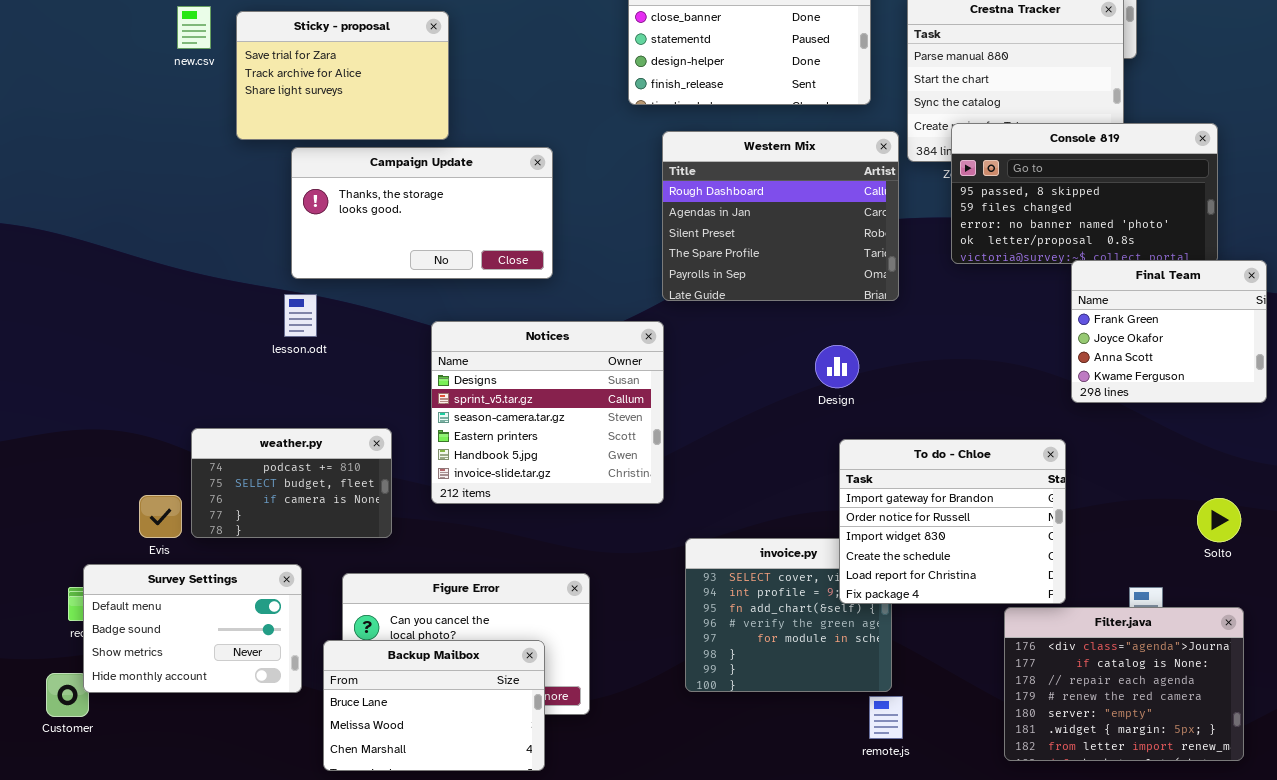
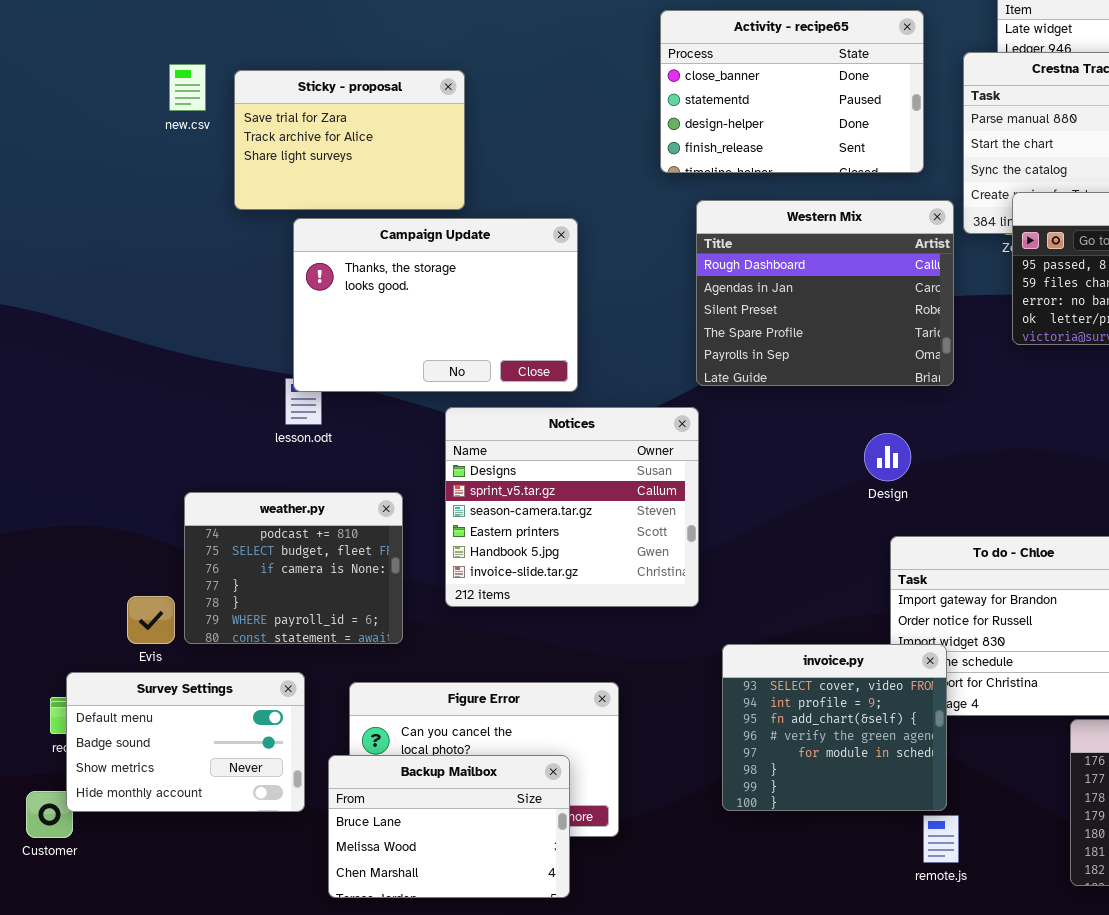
Campaign Update: [291,147,553,279] -> [293,218,578,392], resized
weather.py: [191,428,392,538] -> [184,492,403,644], resized
invoice.py: [685,538,892,692] -> [722,644,947,811], raised

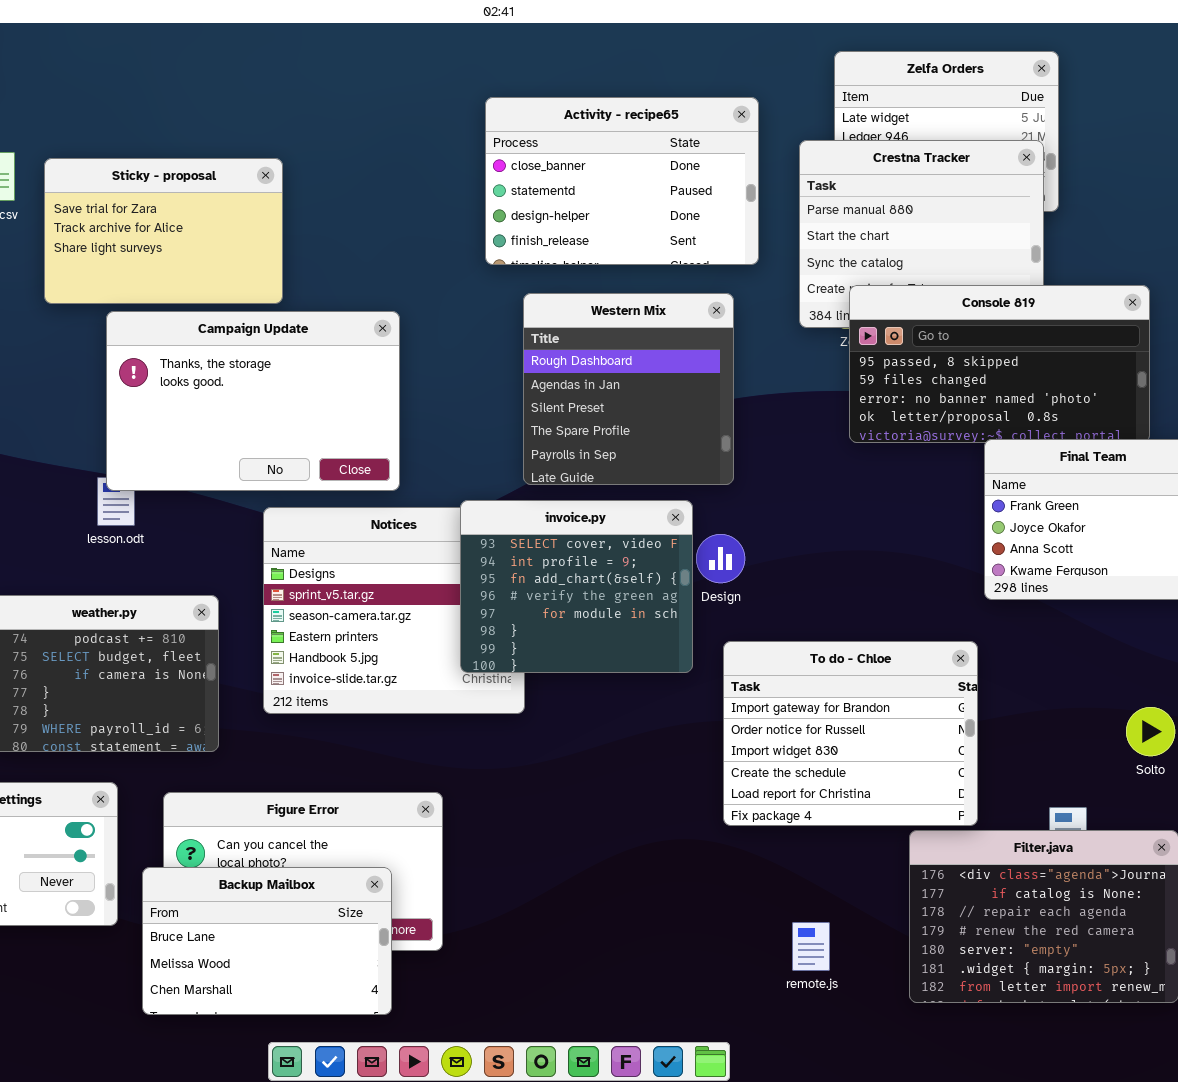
Western Mix: [696,200,954,386] -> [523,293,734,485], resized
invoice.py: [722,644,947,811] -> [460,500,693,673], moved
remote.js: [923,815,959,863] -> [792,922,830,971], moved

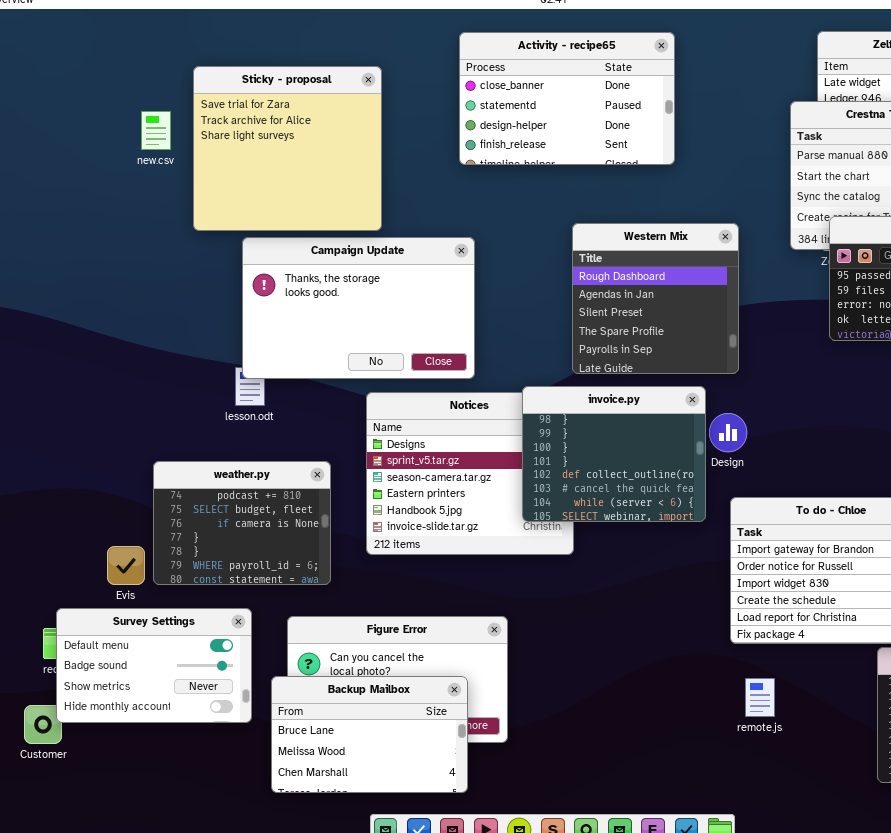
Activity - recipe65: [485,97,759,265] -> [459,32,675,165], moved
Sticky - proposal: [44,158,283,304] -> [193,66,382,231], resized
invoice.py: [460,500,693,673] -> [522,386,706,522], scrolled down 5 rows
remote.js: [792,922,830,971] -> [745,678,775,717], moved

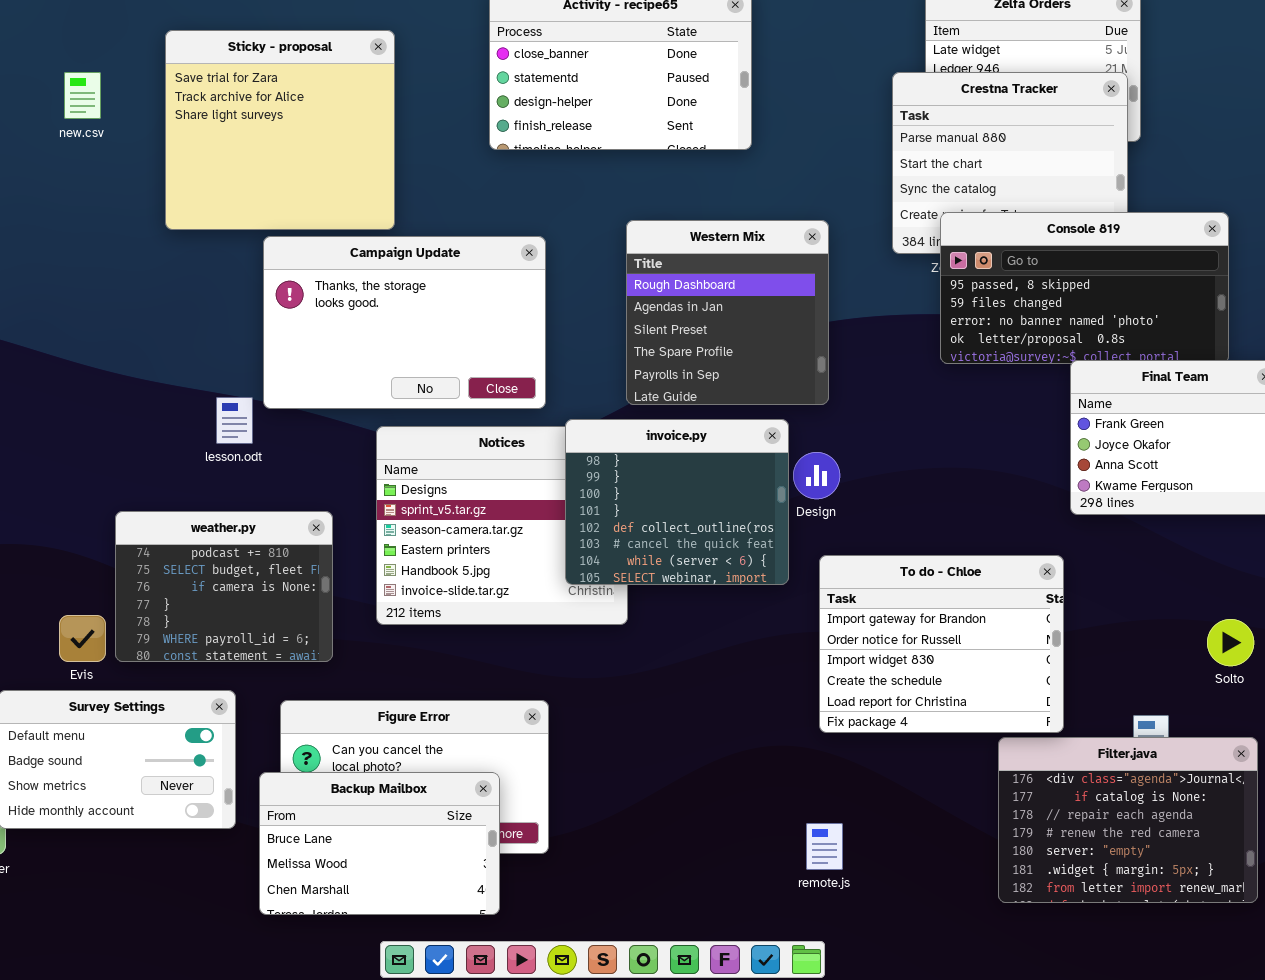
new.csv: [141,111,171,150] -> [64,72,101,119], moved
Campaign Update: [242,237,475,379] -> [263,236,546,409], moved
remote.js: [745,678,775,717] -> [806,823,843,870], moved

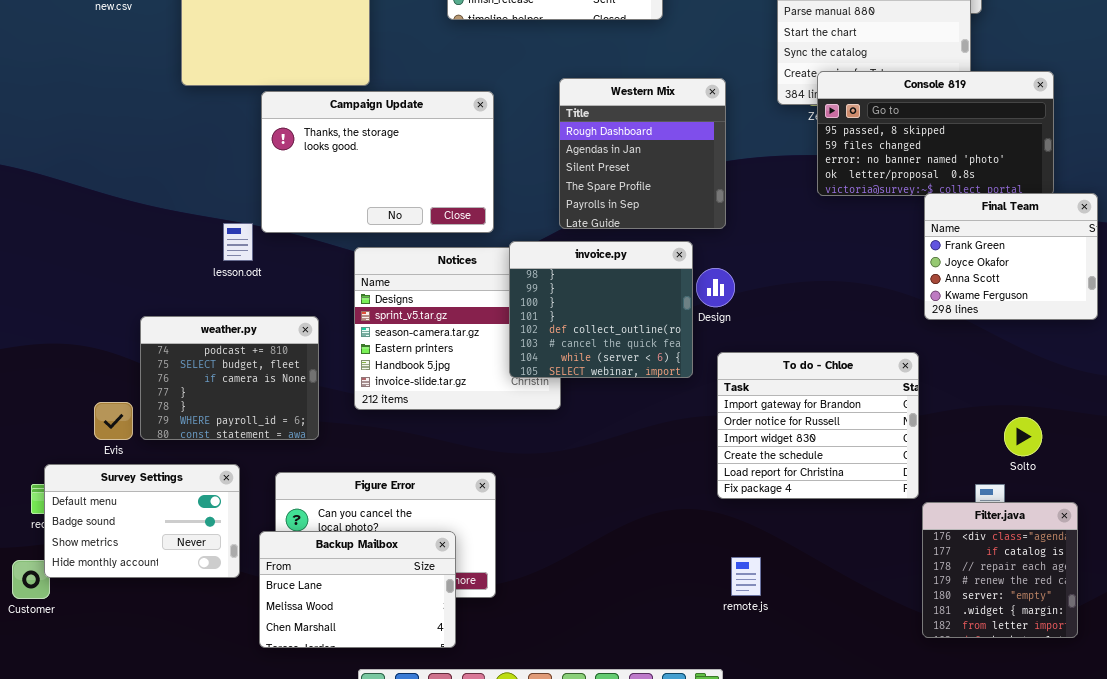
Solto: [1207,619,1254,666] -> [1004,417,1042,456], moved
Filter.java: [998,737,1258,903] -> [922,502,1078,638], resized
remote.js: [806,823,843,870] -> [731,557,761,596], moved

